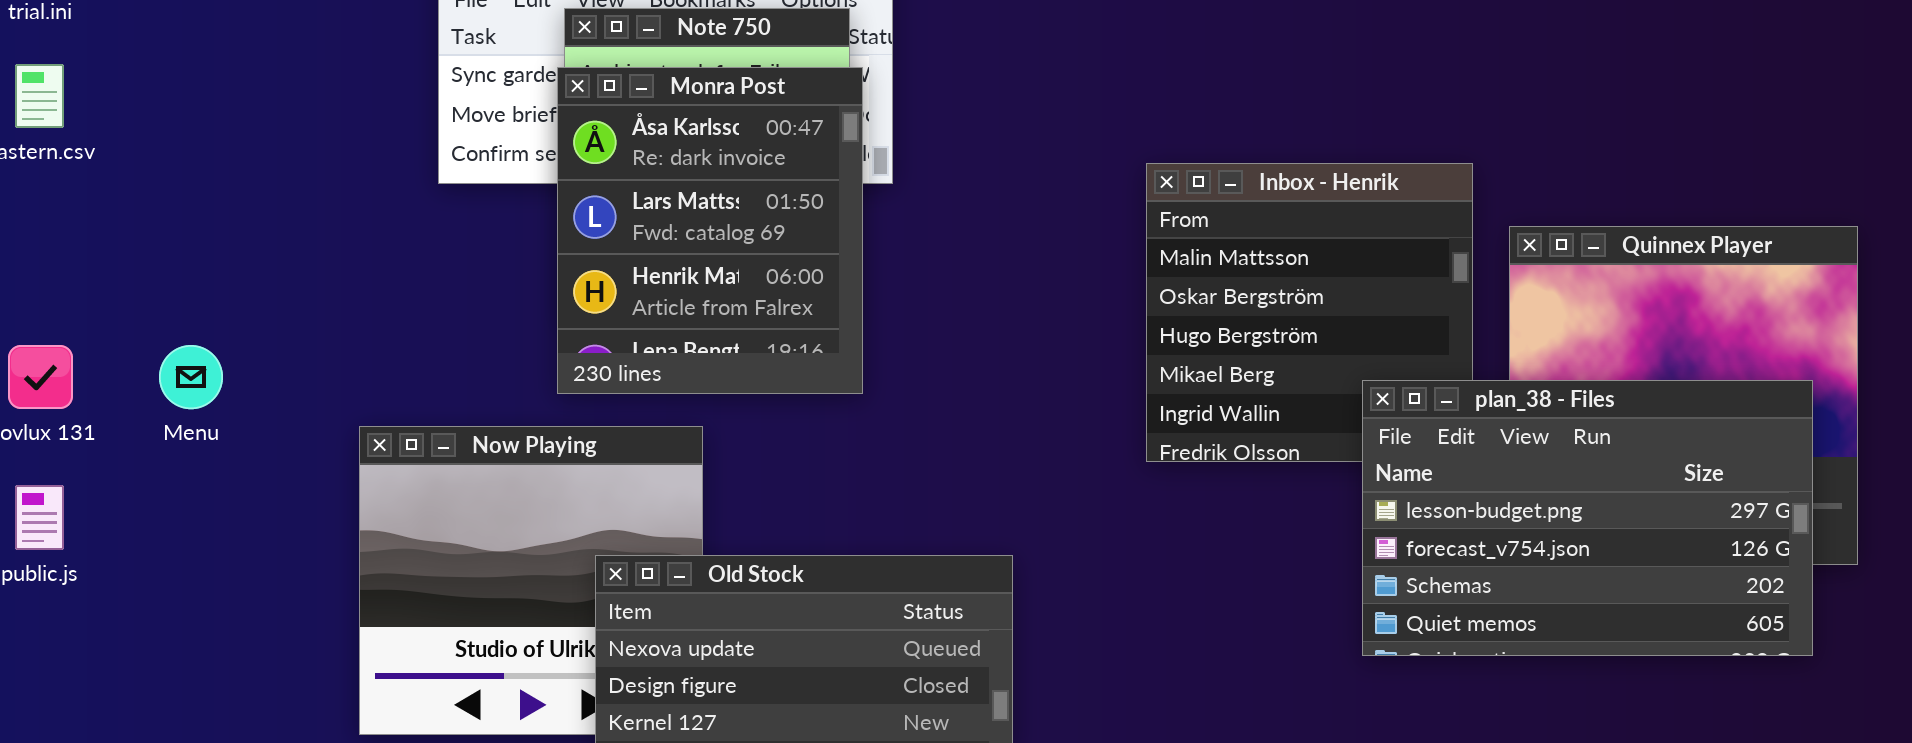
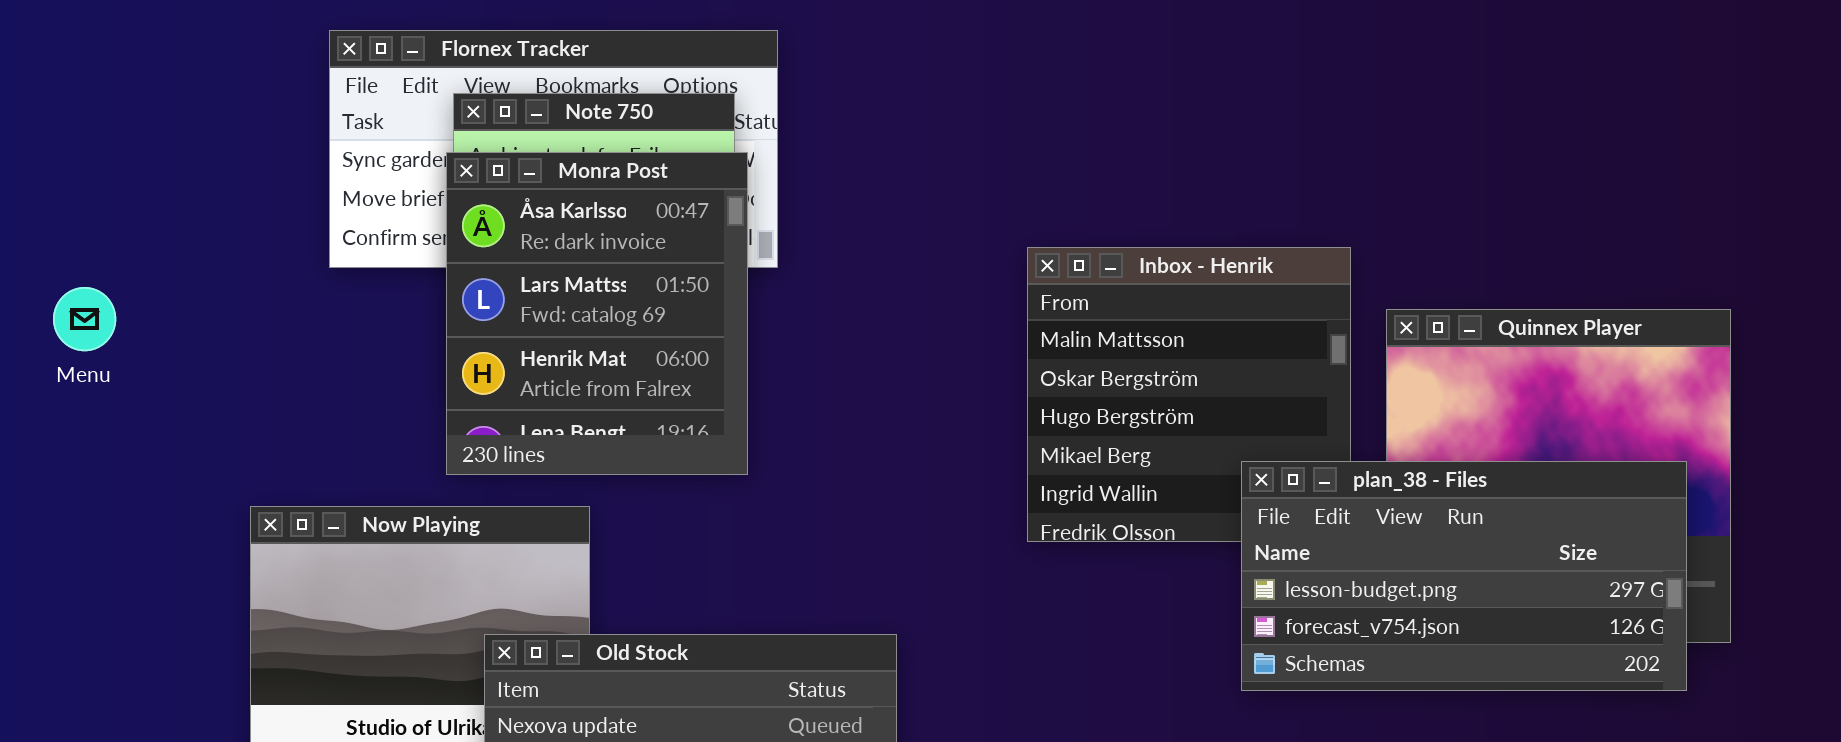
Menu: [159,345,223,409] -> [53,287,116,351], moved
plan_38 - Files: [1362,380,1813,656] -> [1241,461,1687,691], resized

